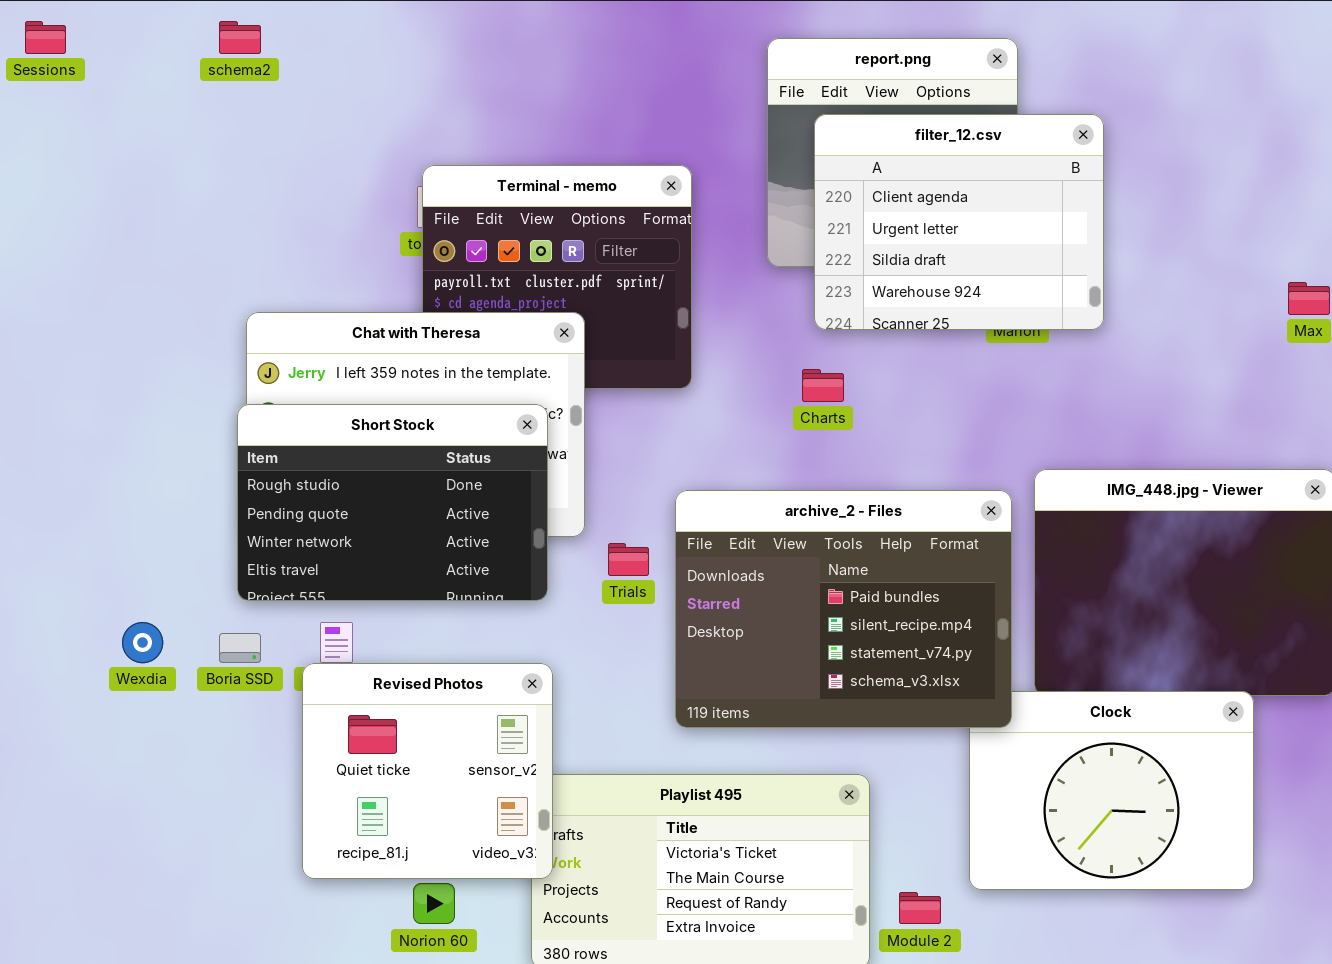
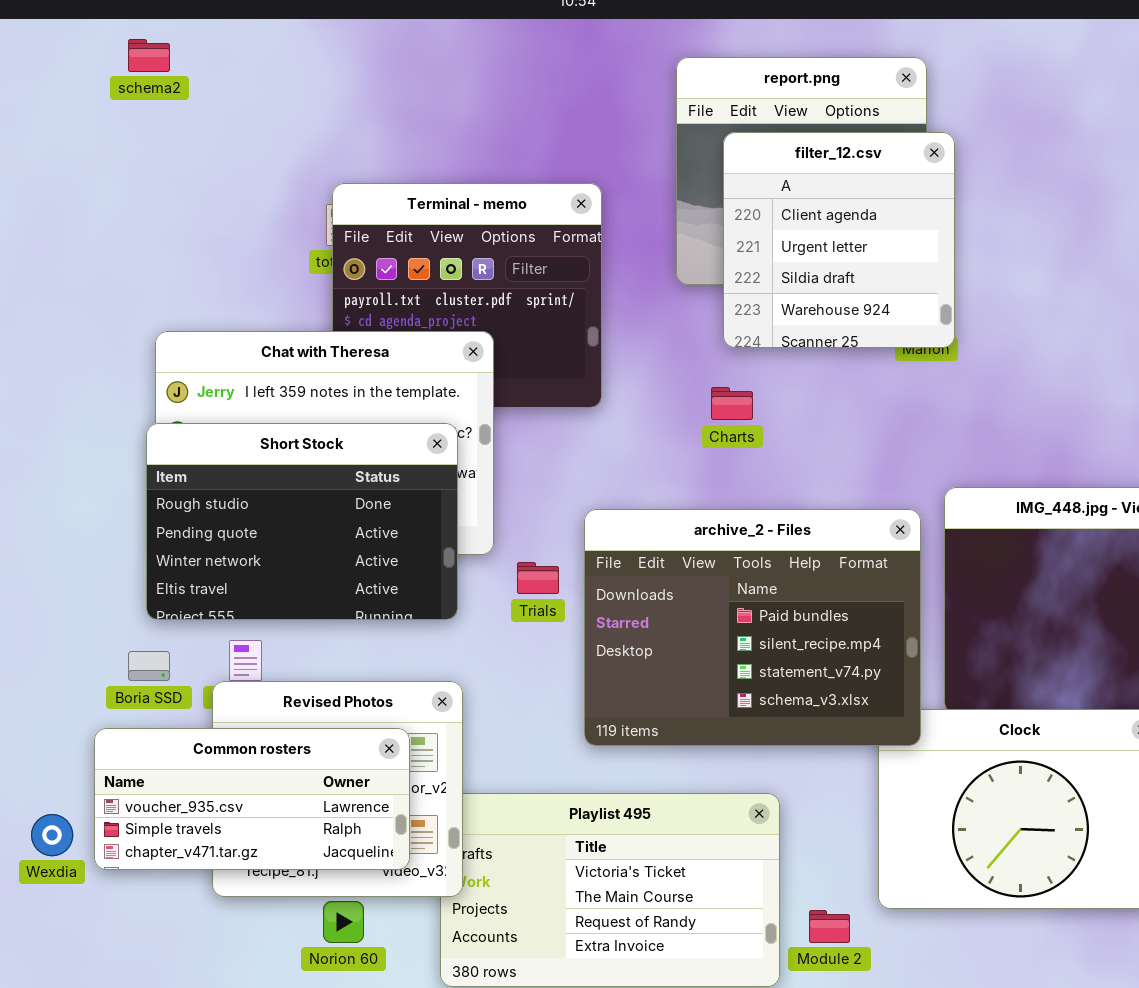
filter_12.csv: [814,114,1104,330] -> [723,132,955,348], resized
Wexdia: [122,622,163,663] -> [31,814,73,856], moved
Common rosters: none -> [94,728,410,870], opened

